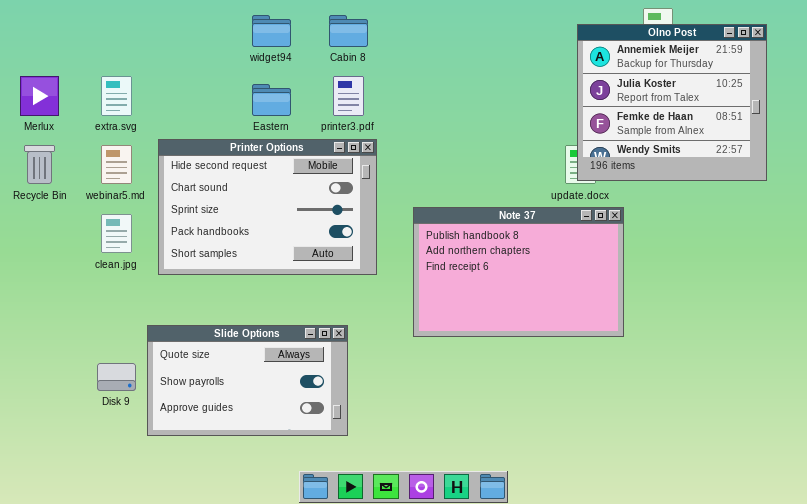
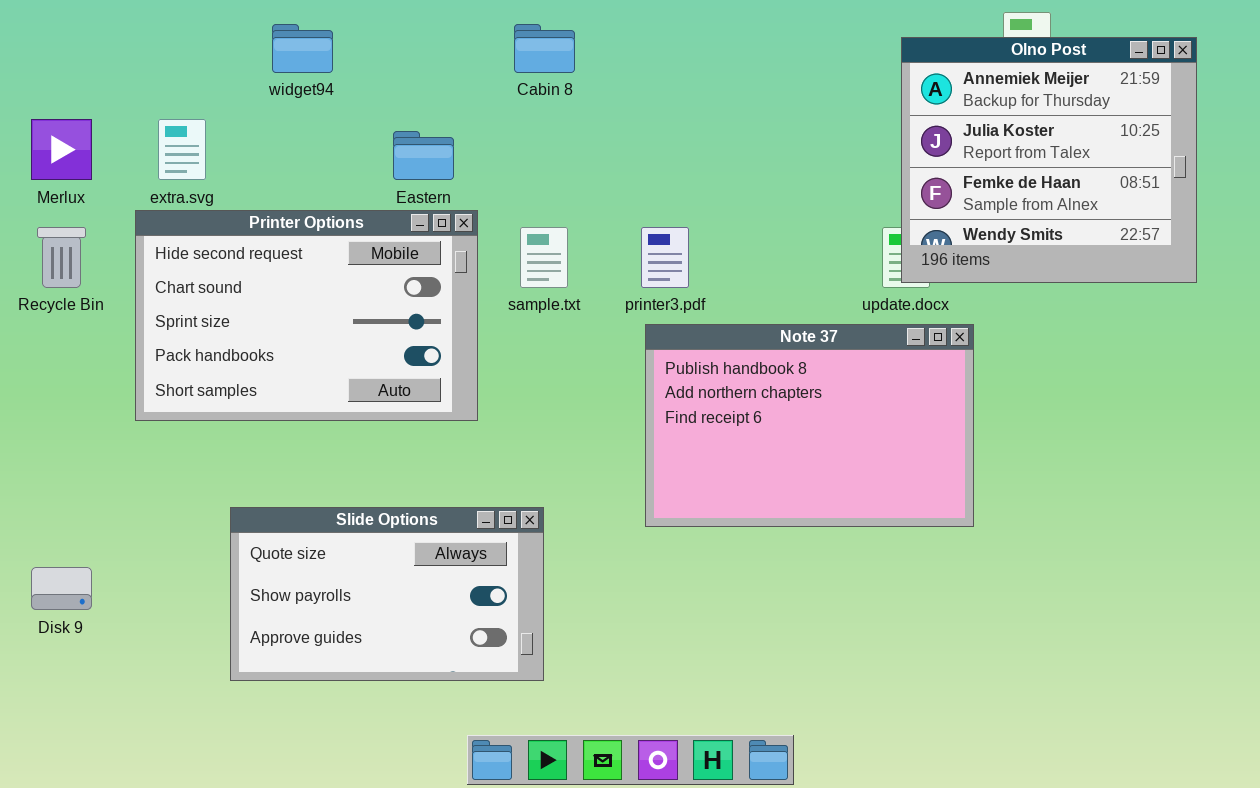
widget94: [252,15,291,47] -> [272,24,333,73], moved
printer3.pdf: [333,76,364,116] -> [641,227,689,288], moved
Printer Options: [158,139,377,275] -> [135,210,478,421], moved
Disk 9: [97,363,136,391] -> [31,567,92,610], moved

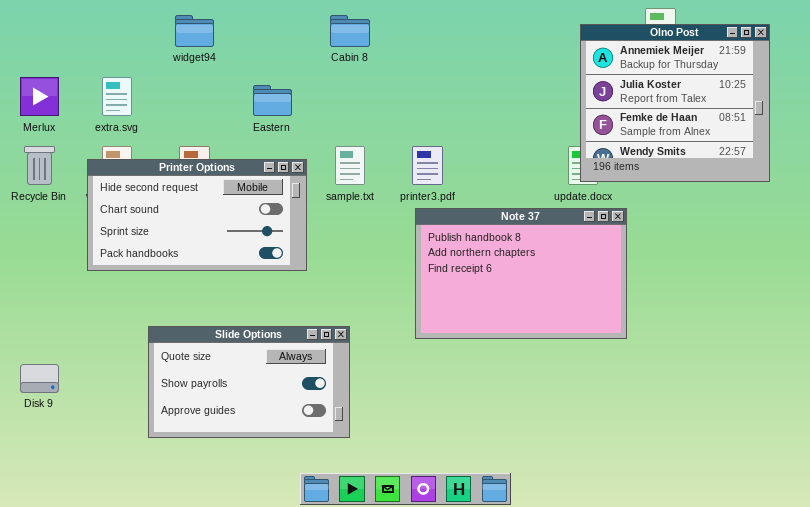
Printer Options: [135,210,478,421] -> [87,159,307,271], resized

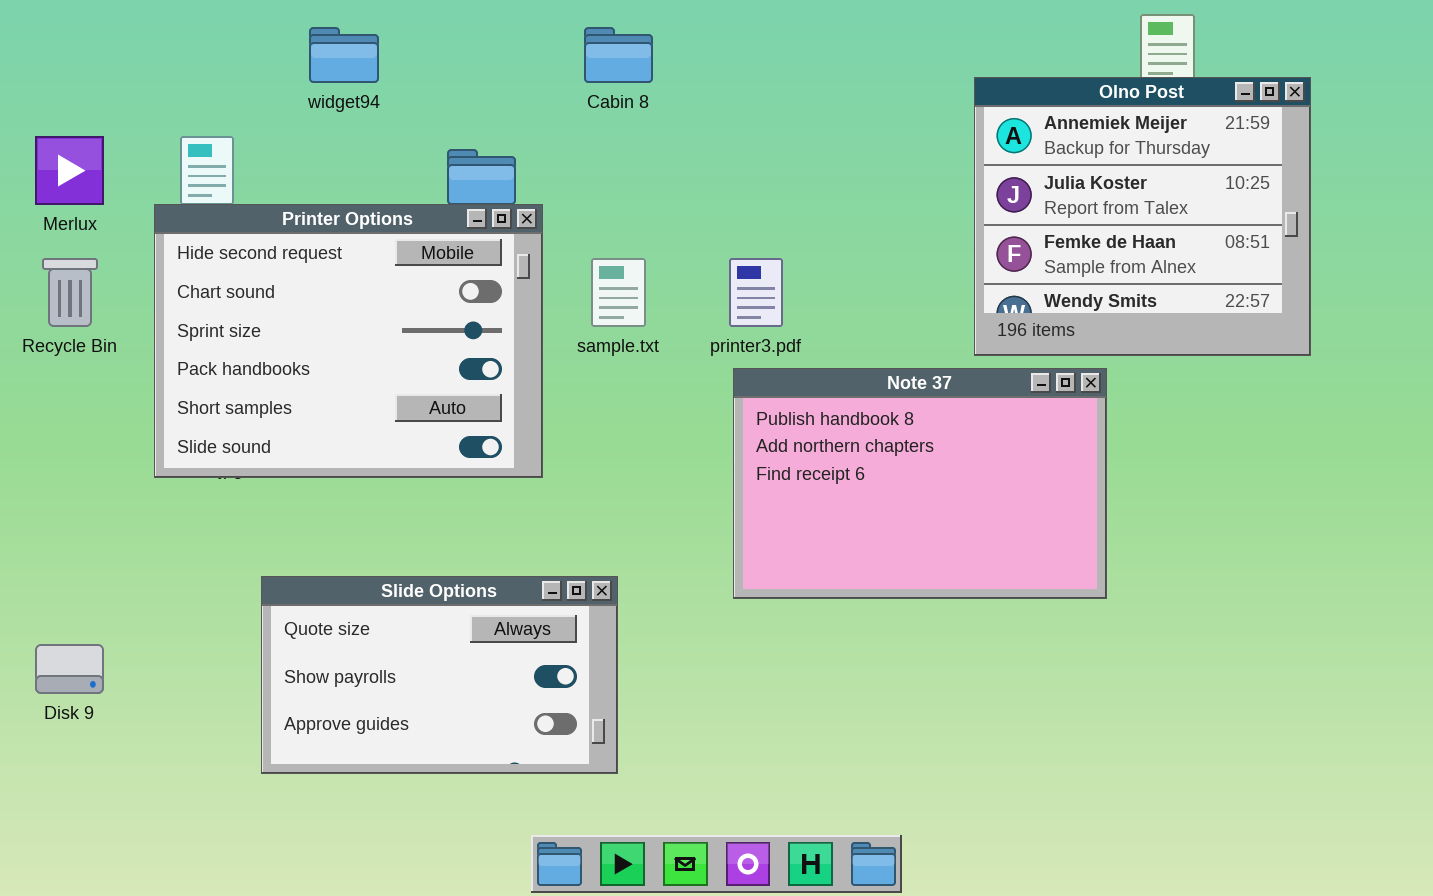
Olno Post: [580,24,770,182] -> [974,77,1311,356], moved
Printer Options: [87,159,307,271] -> [154,204,543,478], resized

